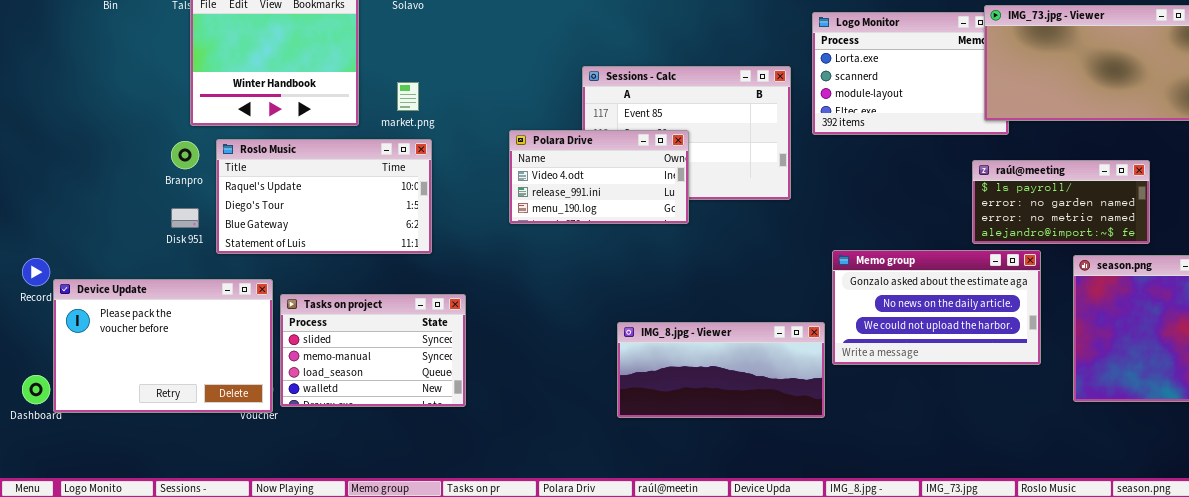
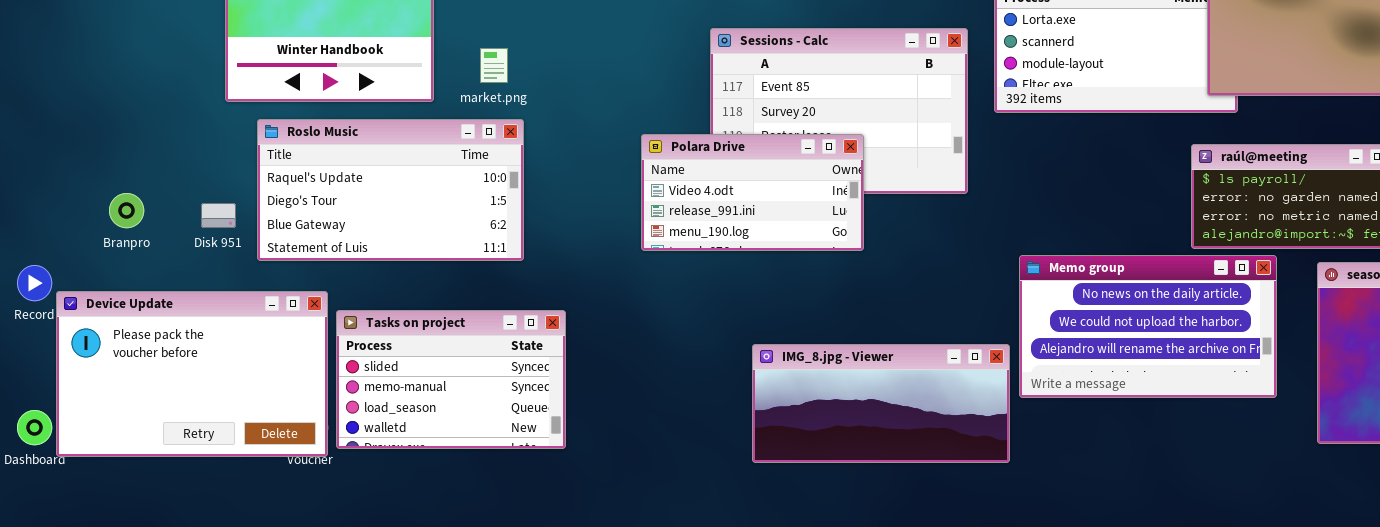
Polara Drive: [509,130,689,224] -> [641,134,864,251], moved
Branpro: [171,141,199,169] -> [109,193,144,228], moved
Memo group: [832,250,1041,365] -> [1019,255,1277,398], scrolled down 1 row

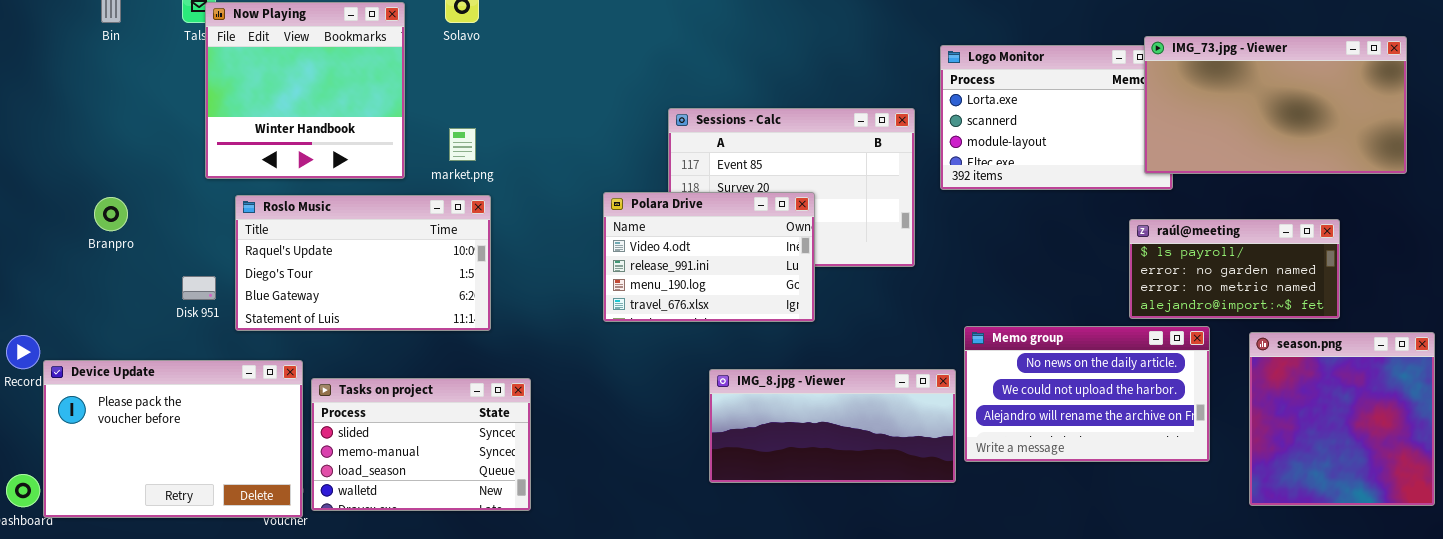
Polara Drive: [641,134,864,251] -> [603,192,815,322], resized
Branpro: [109,193,144,228] -> [94,197,128,231], moved
IMG_8.jpg - Viewer: [752,344,1010,463] -> [709,369,956,483], moved

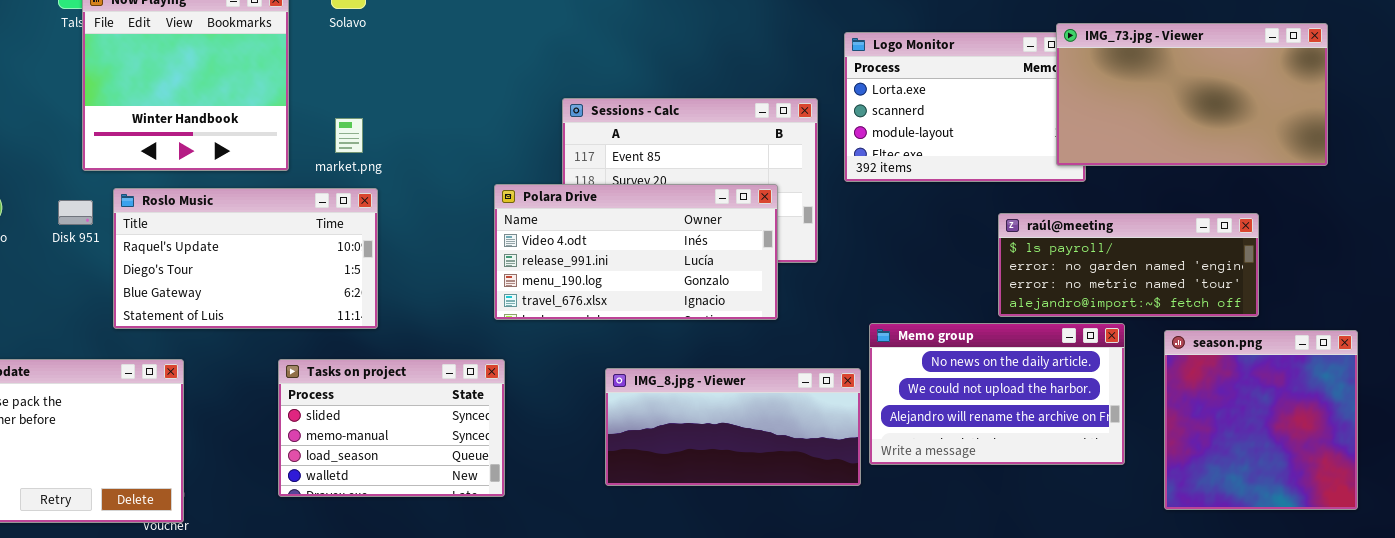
Polara Drive: [603,192,815,322] -> [494,184,778,320], resized
raúl@meeting: [1129,219,1340,319] -> [998,213,1259,317], resized
Disk 951: [182,276,216,300] -> [58,200,93,225], moved
Tasks on project: [311,378,531,511] -> [278,359,505,497], moved

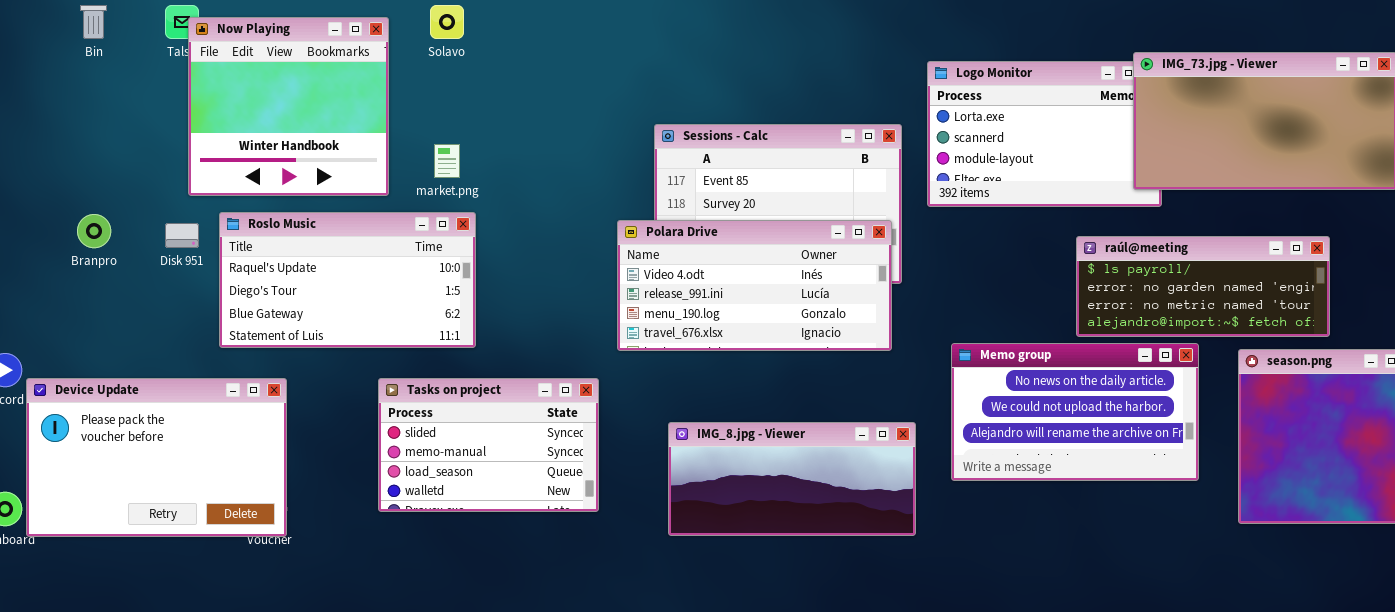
Polara Drive: [494,184,778,320] -> [617,220,892,351], moved
IMG_8.jpg - Viewer: [605,368,861,486] -> [668,422,916,536], moved

